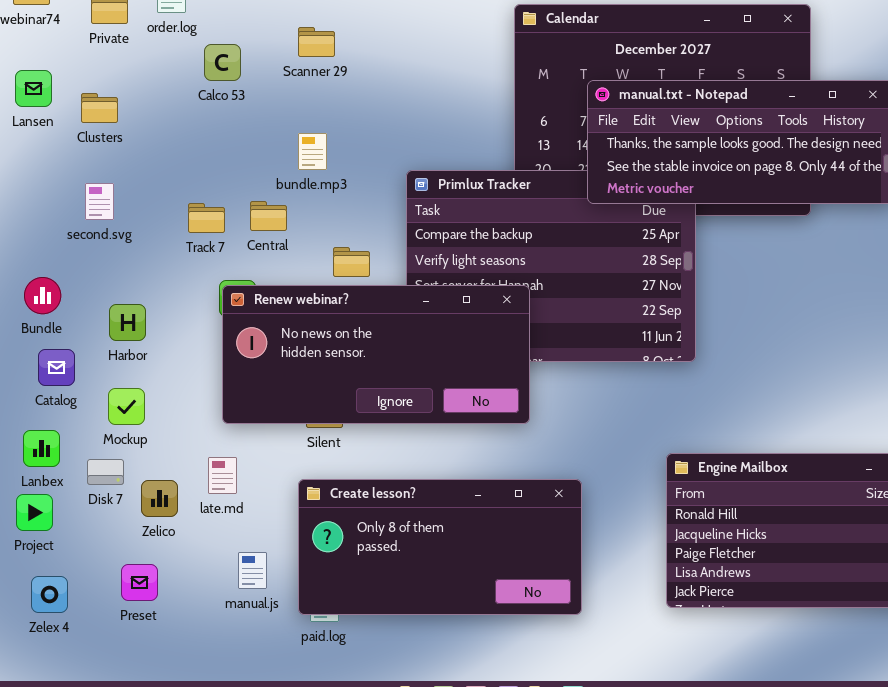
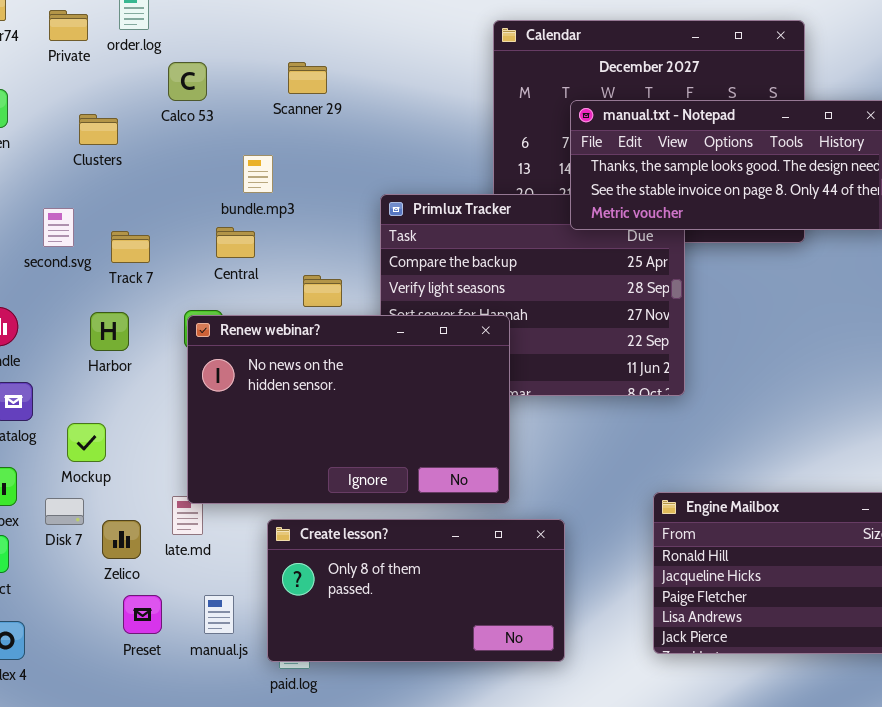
Scanner 29: [298,27,335,57] -> [288,62,327,94], moved
Clusters: [81,93,118,123] -> [79,114,118,145], moved
bundle.mp3: [298,133,327,170] -> [243,155,273,193], moved
Track 7: [188,203,225,233] -> [111,231,150,263], moved
Renew webinar?: [222,285,530,424] -> [187,315,510,504], resized
Harbor: [109,304,146,341] -> [90,312,129,351], moved
Preset: [121,564,158,601] -> [123,595,162,634], moved

